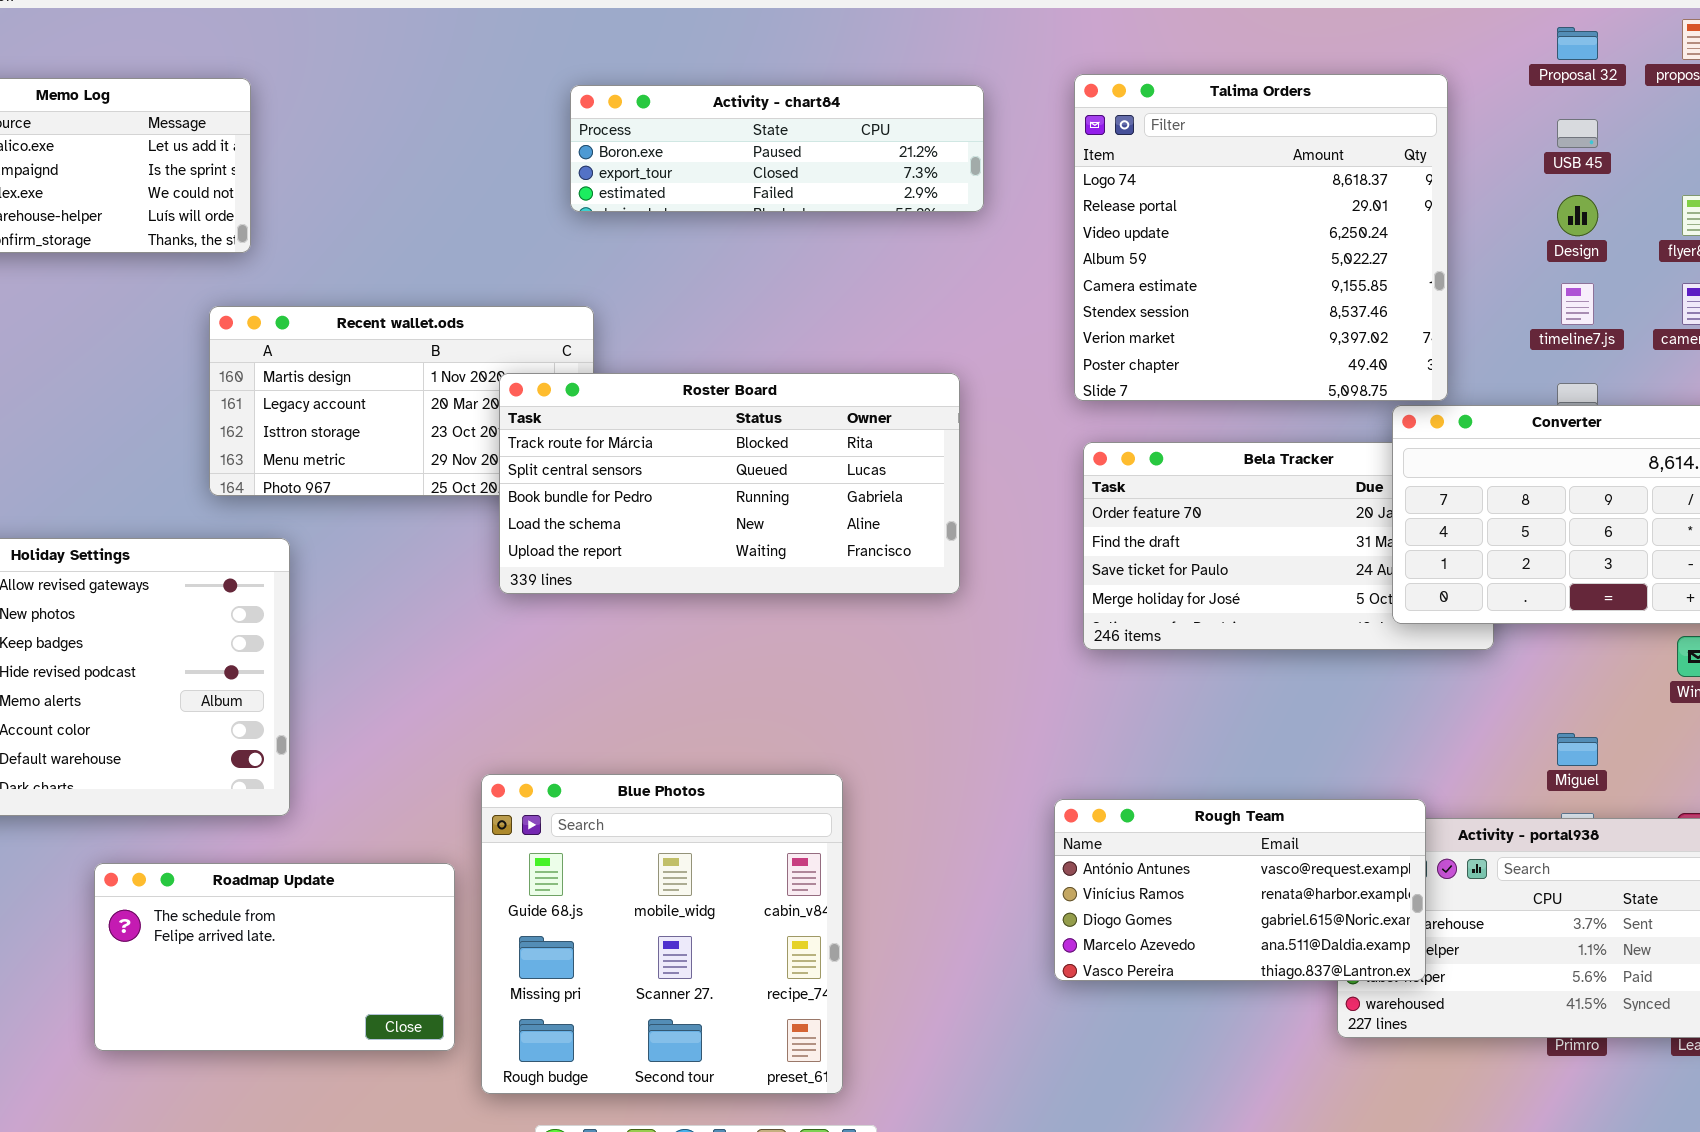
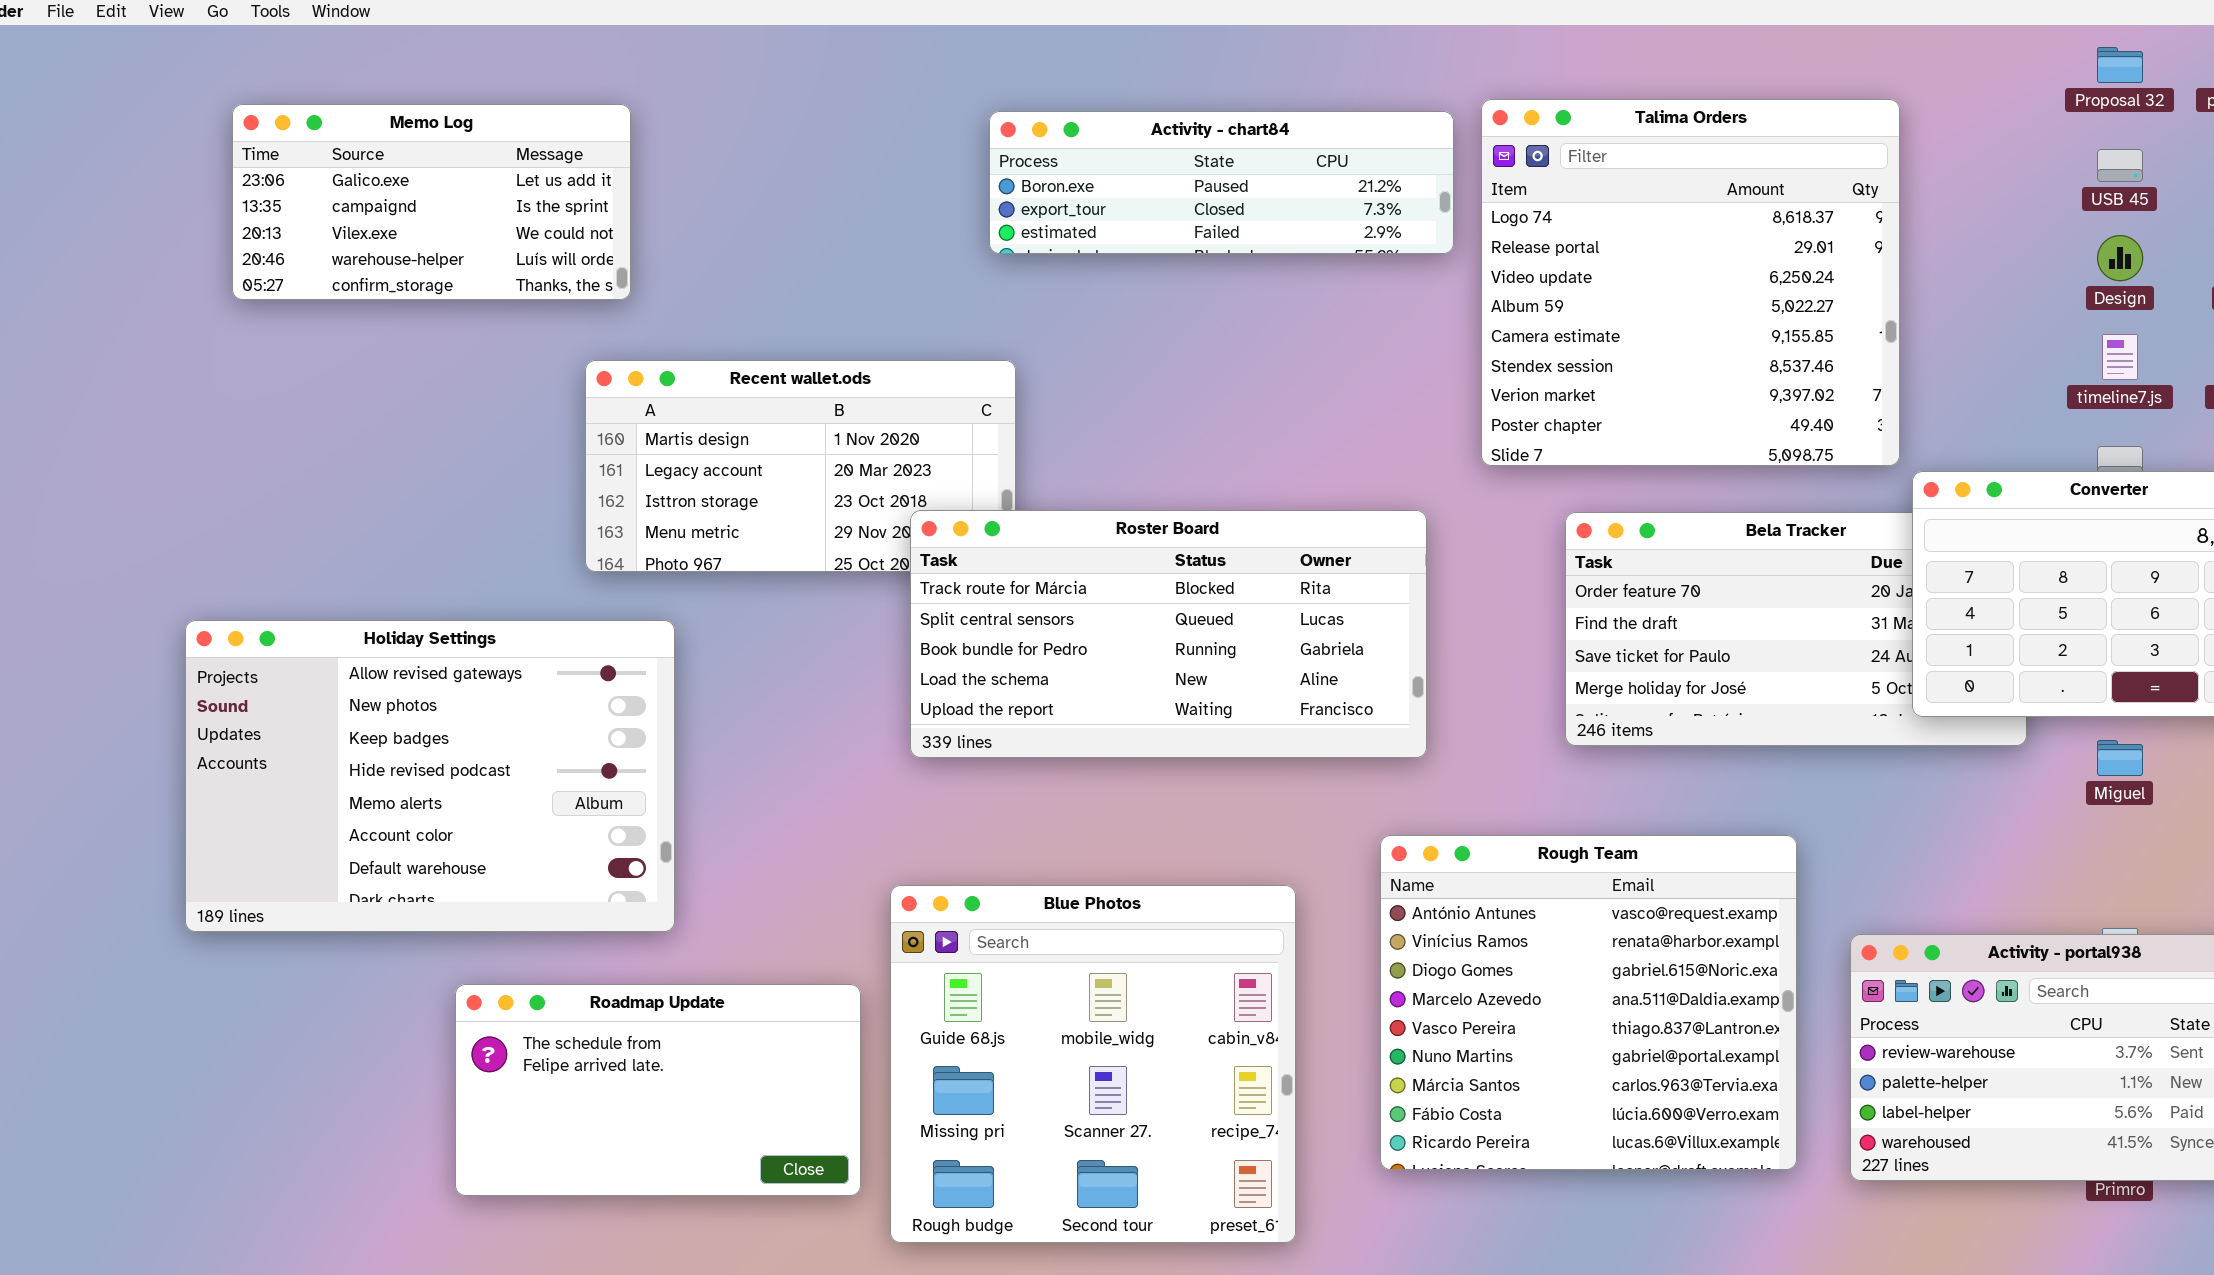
Talima Orders: [1074,74,1448,401] -> [1481,99,1900,466], moved
Roster Board: [499,373,960,594] -> [910,510,1427,758], moved
Miguel: [1557,733,1598,766] -> [2097,740,2143,776], moved
Rough Team: [1054,799,1426,981] -> [1380,835,1797,1170], moved, resized

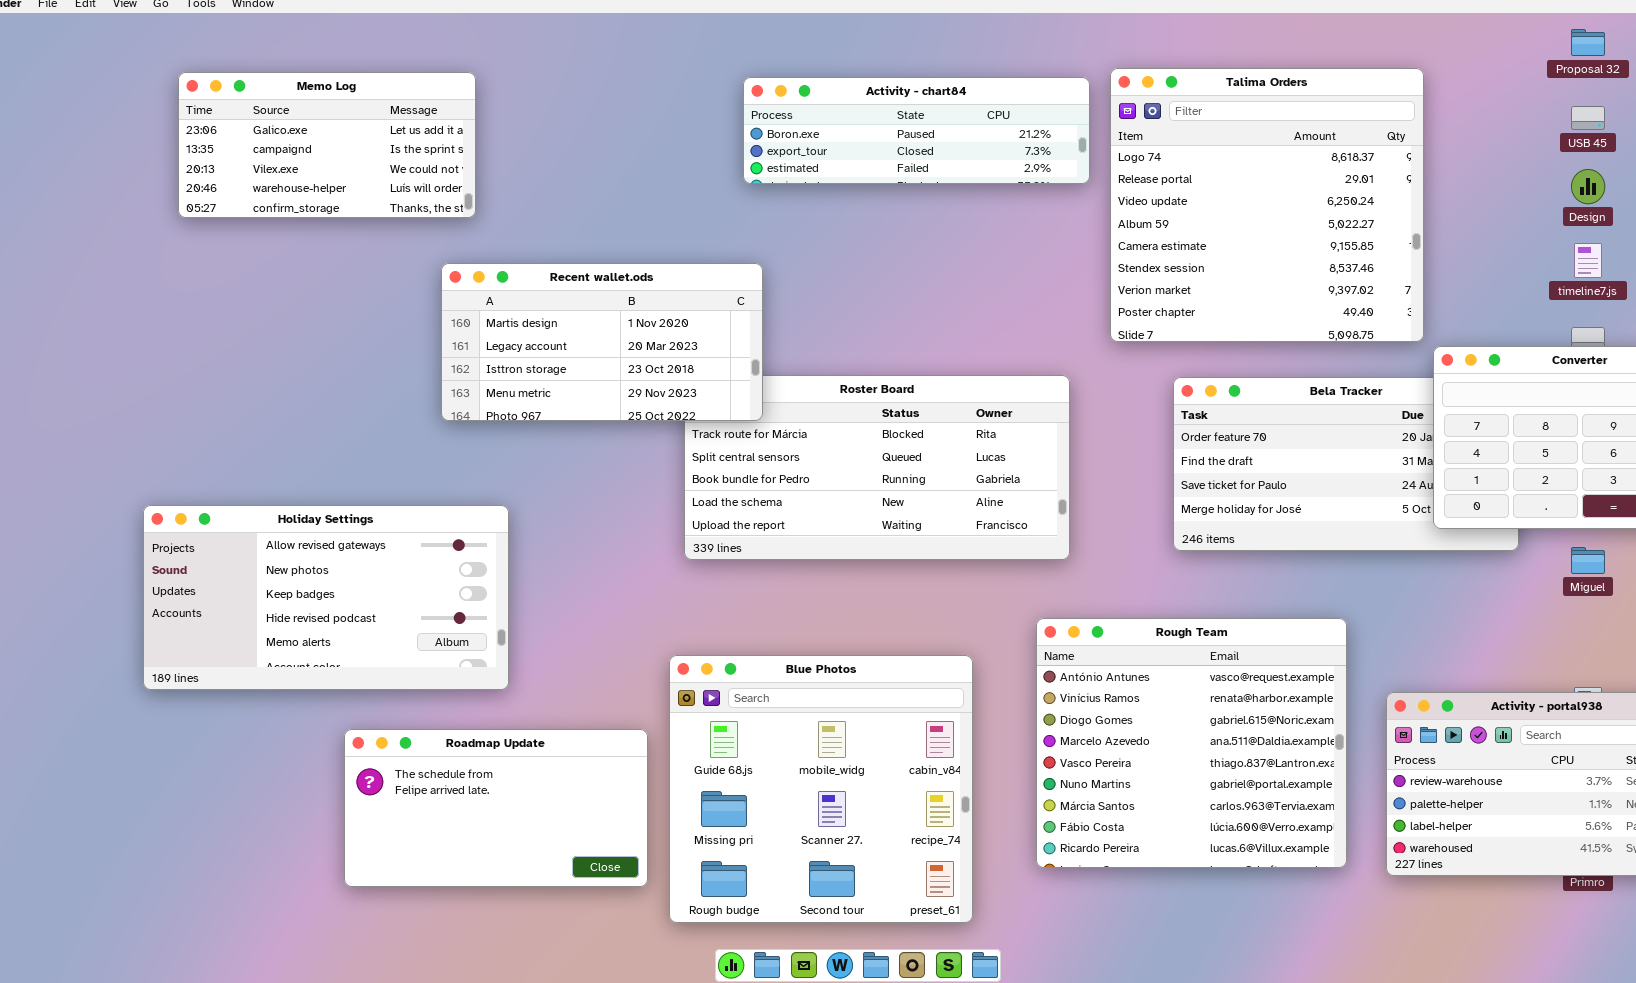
Recent wallet.ods: [585,360,1016,572] -> [441,263,763,421], raised
Holiday Settings: [185,620,675,932] -> [143,505,509,690], resized

